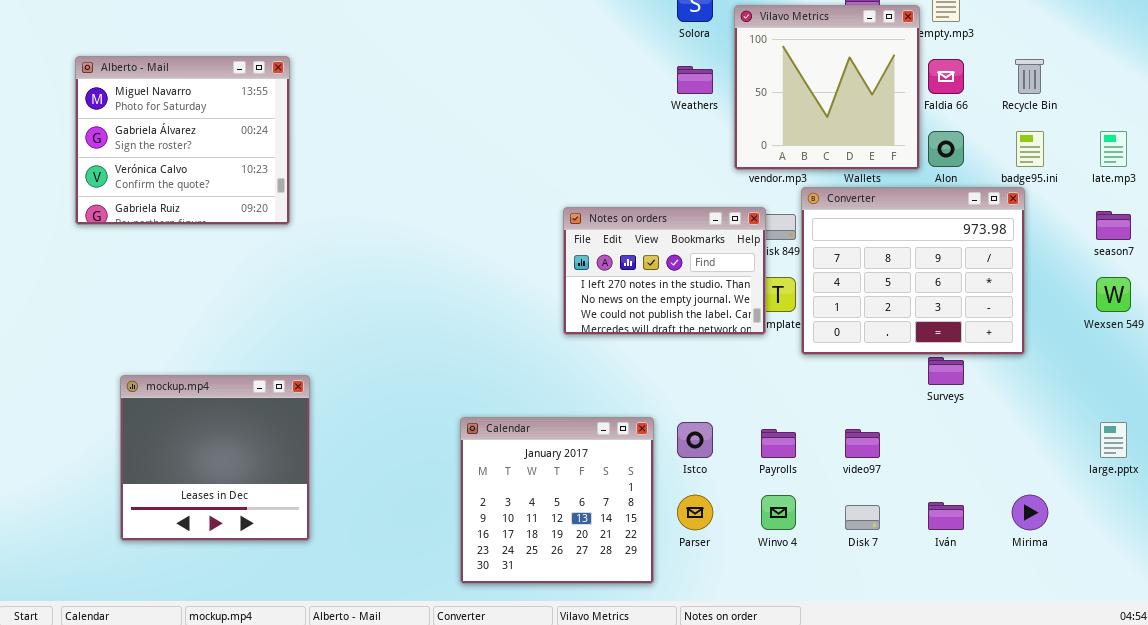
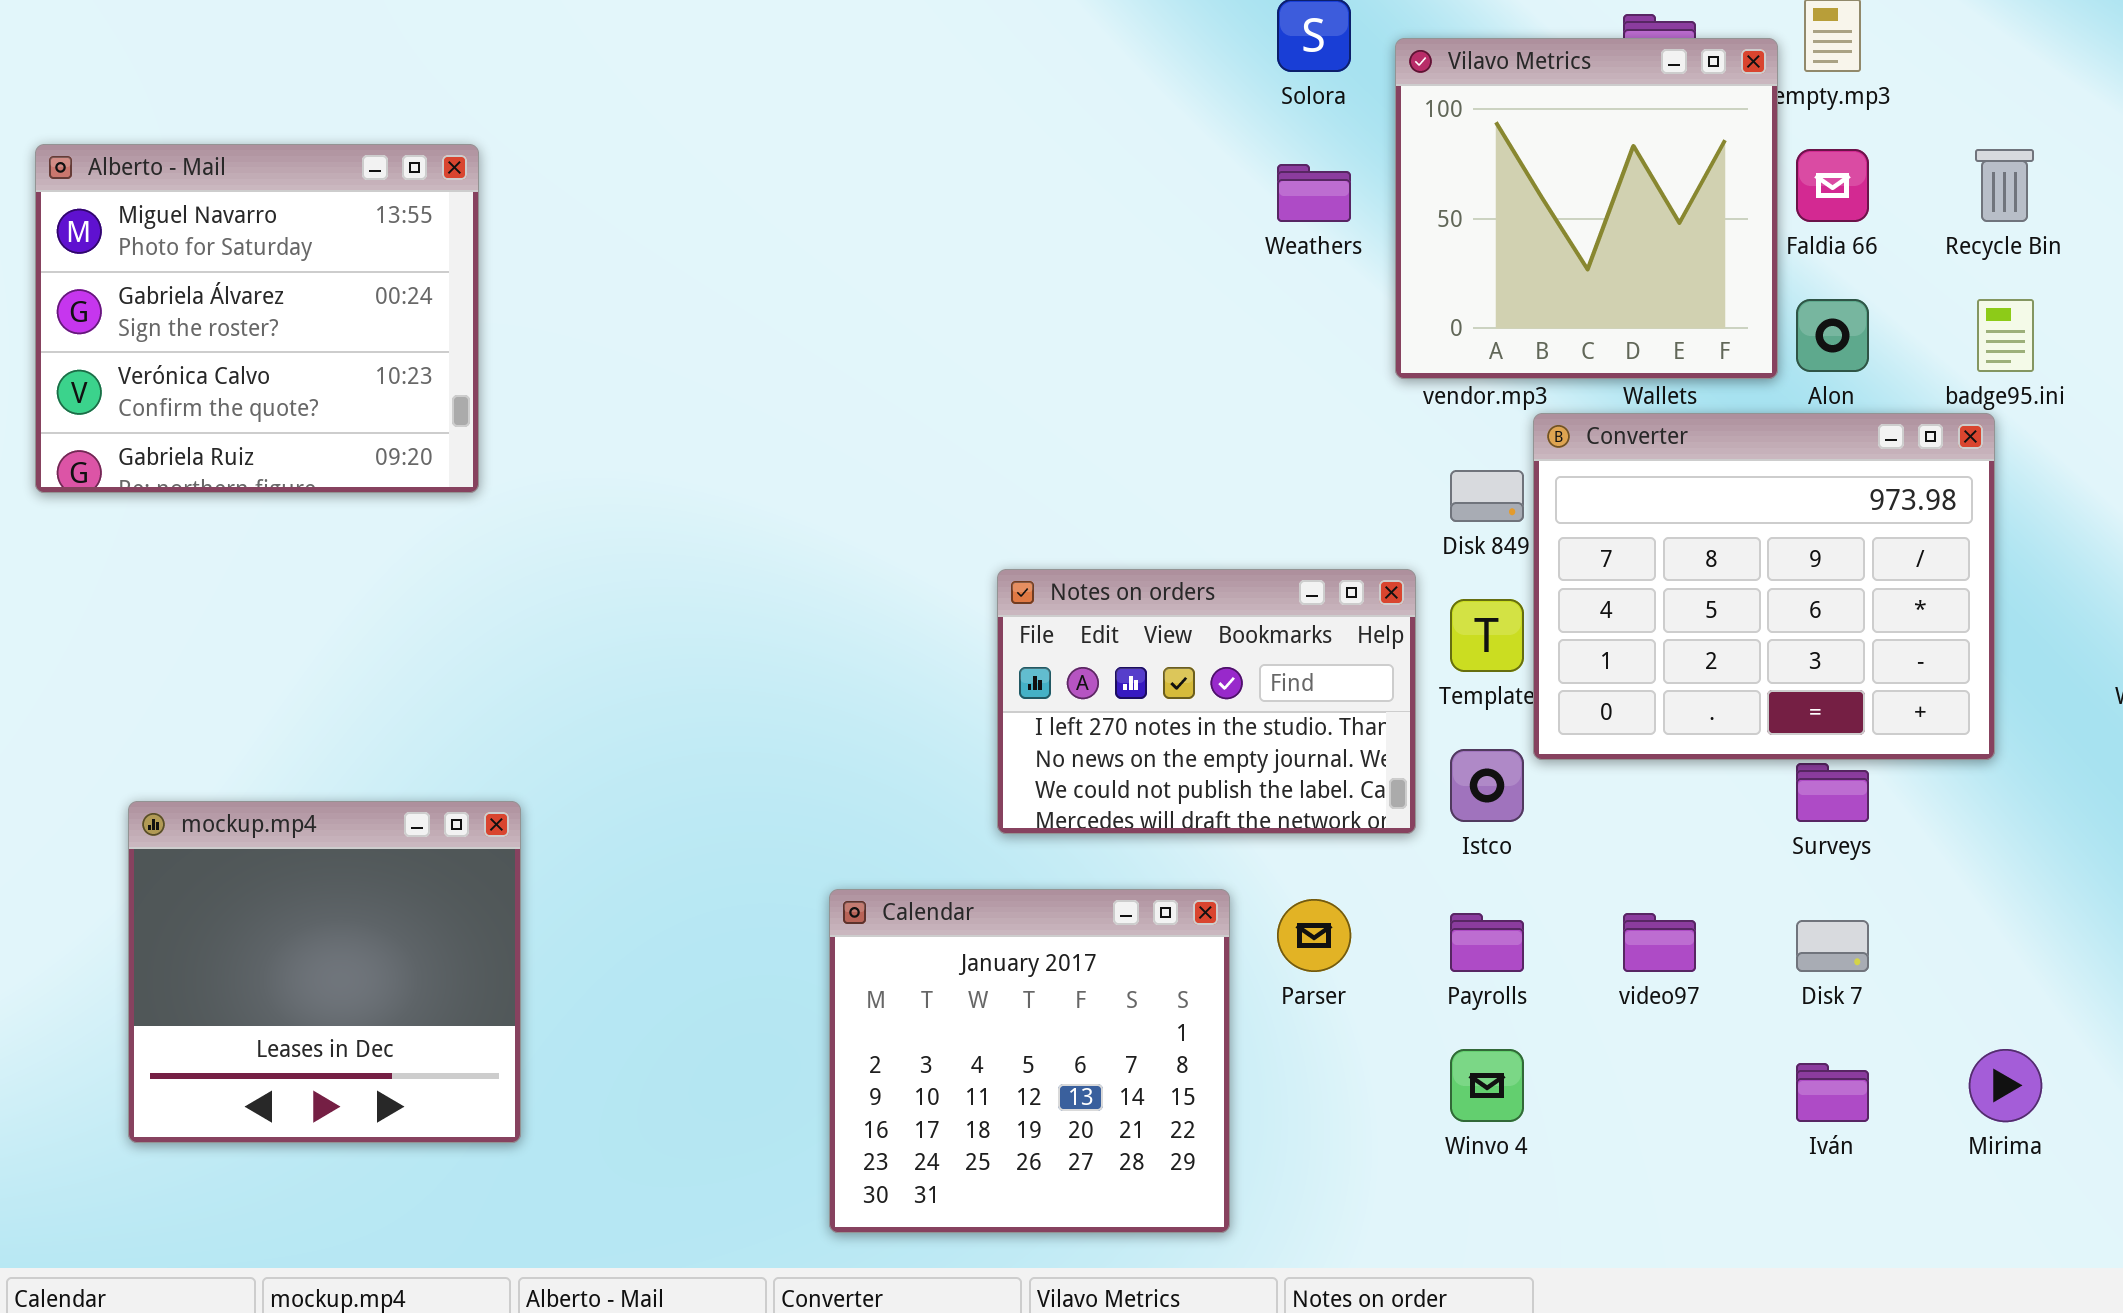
Notes on orders: [563,207,766,335] -> [997,569,1416,834], moved
Istco: [677,422,713,458] -> [1450,749,1524,822], moved
Parser: [677,495,713,530] -> [1277,899,1351,972], moved
Disk 7: [845,505,880,530] -> [1796,920,1869,972], moved

